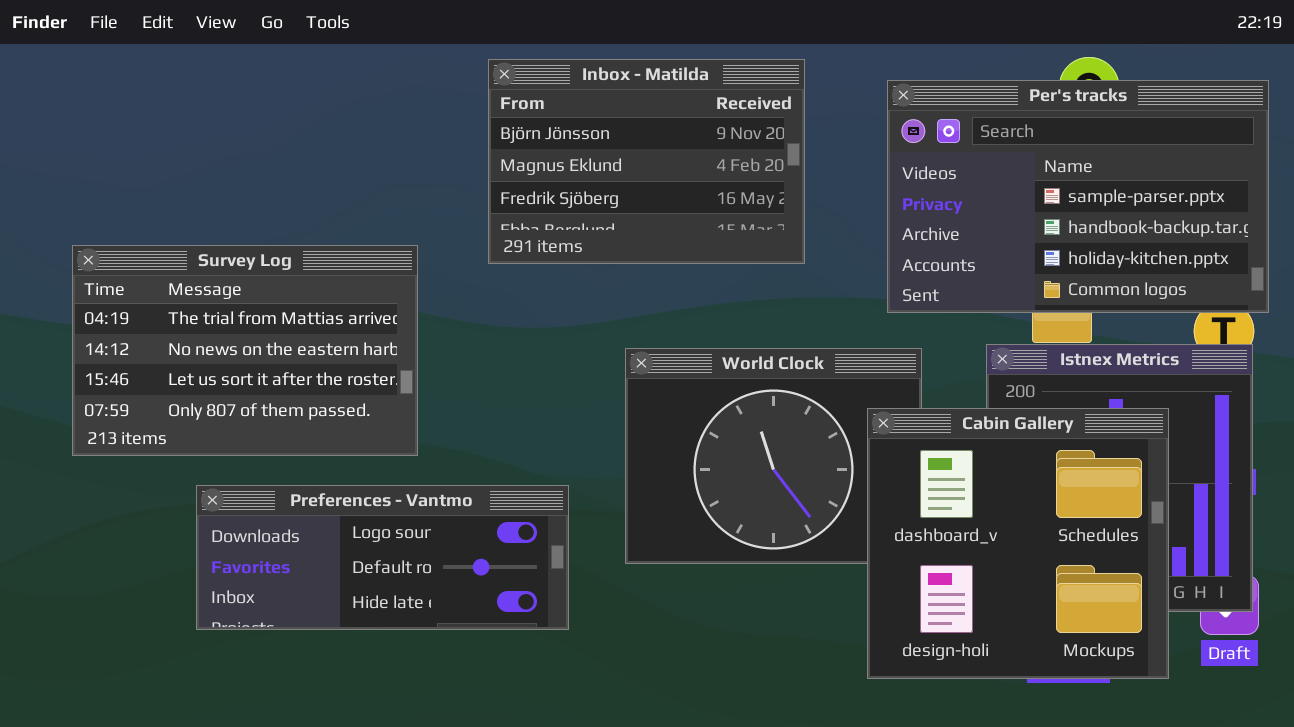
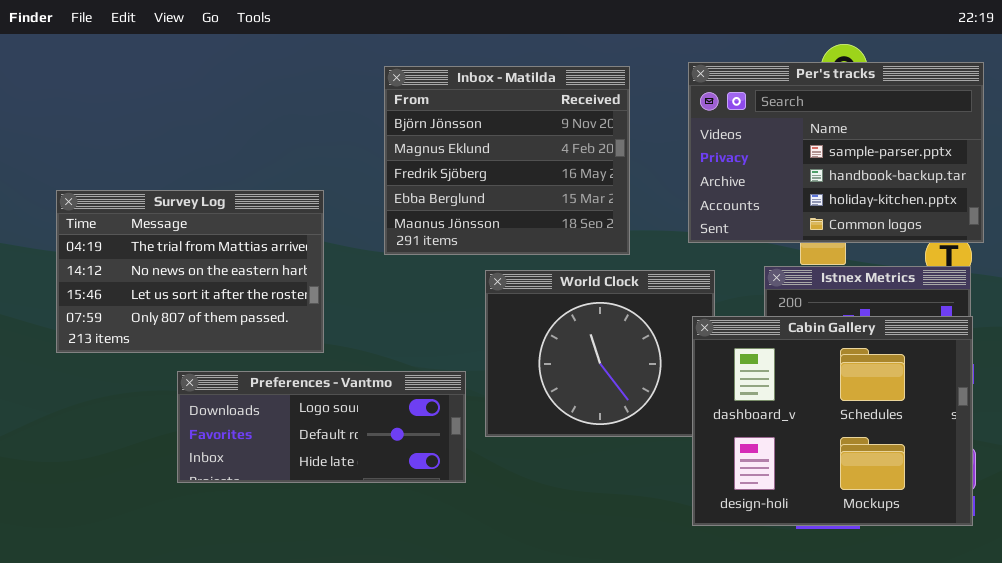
Inbox - Matilda: [488,59,805,264] -> [384,66,630,255], moved, resized
Cabin Gallery: [867,408,1169,679] -> [692,316,973,526], moved, resized
Preferences - Vantmo: [196,485,569,630] -> [177,371,466,483], moved

